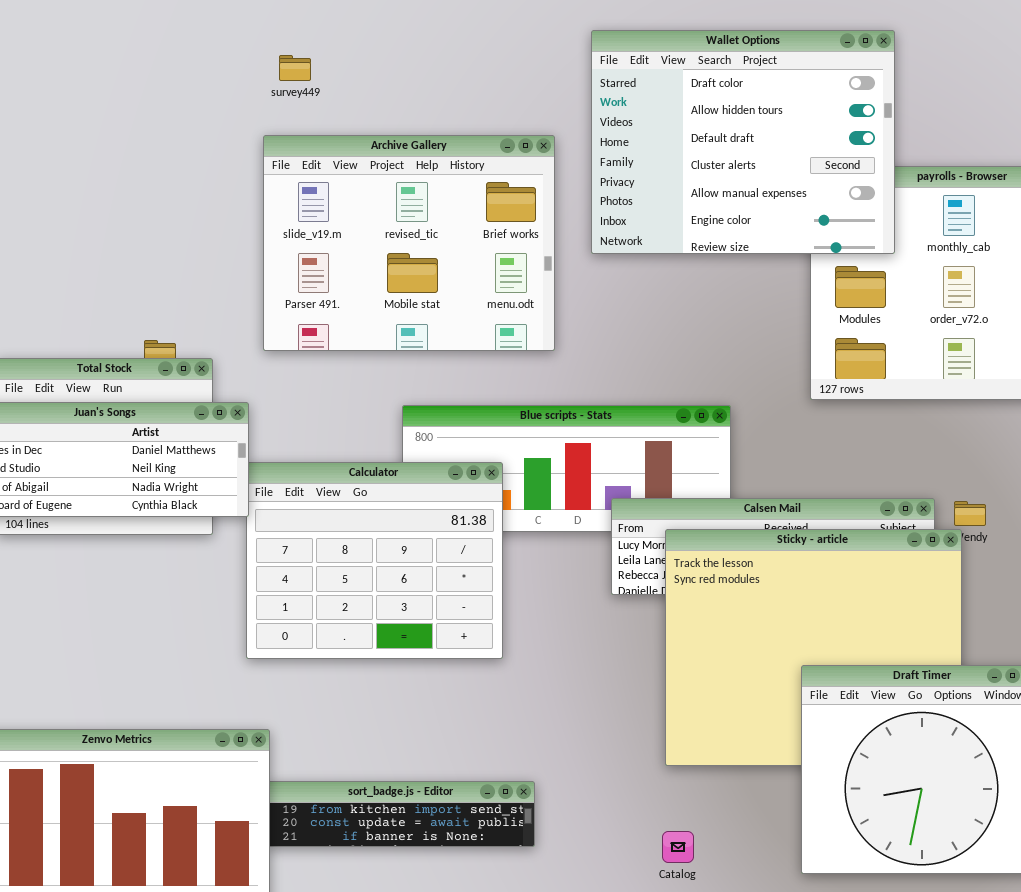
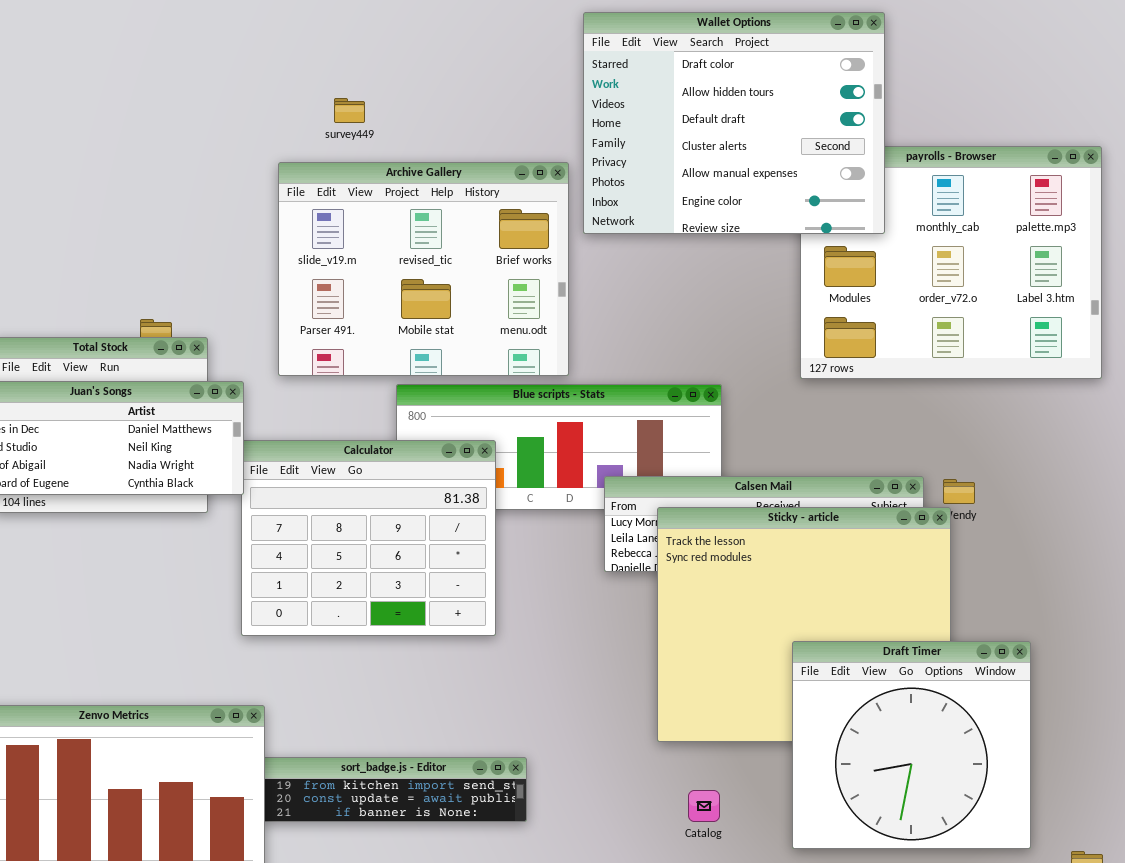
survey449: [279,55,311,81] -> [334,98,365,123], moved
Archive Gallery: [263,135,555,351] -> [278,162,569,376], moved
Catalog: [662,831,694,863] -> [688,790,720,822], moved

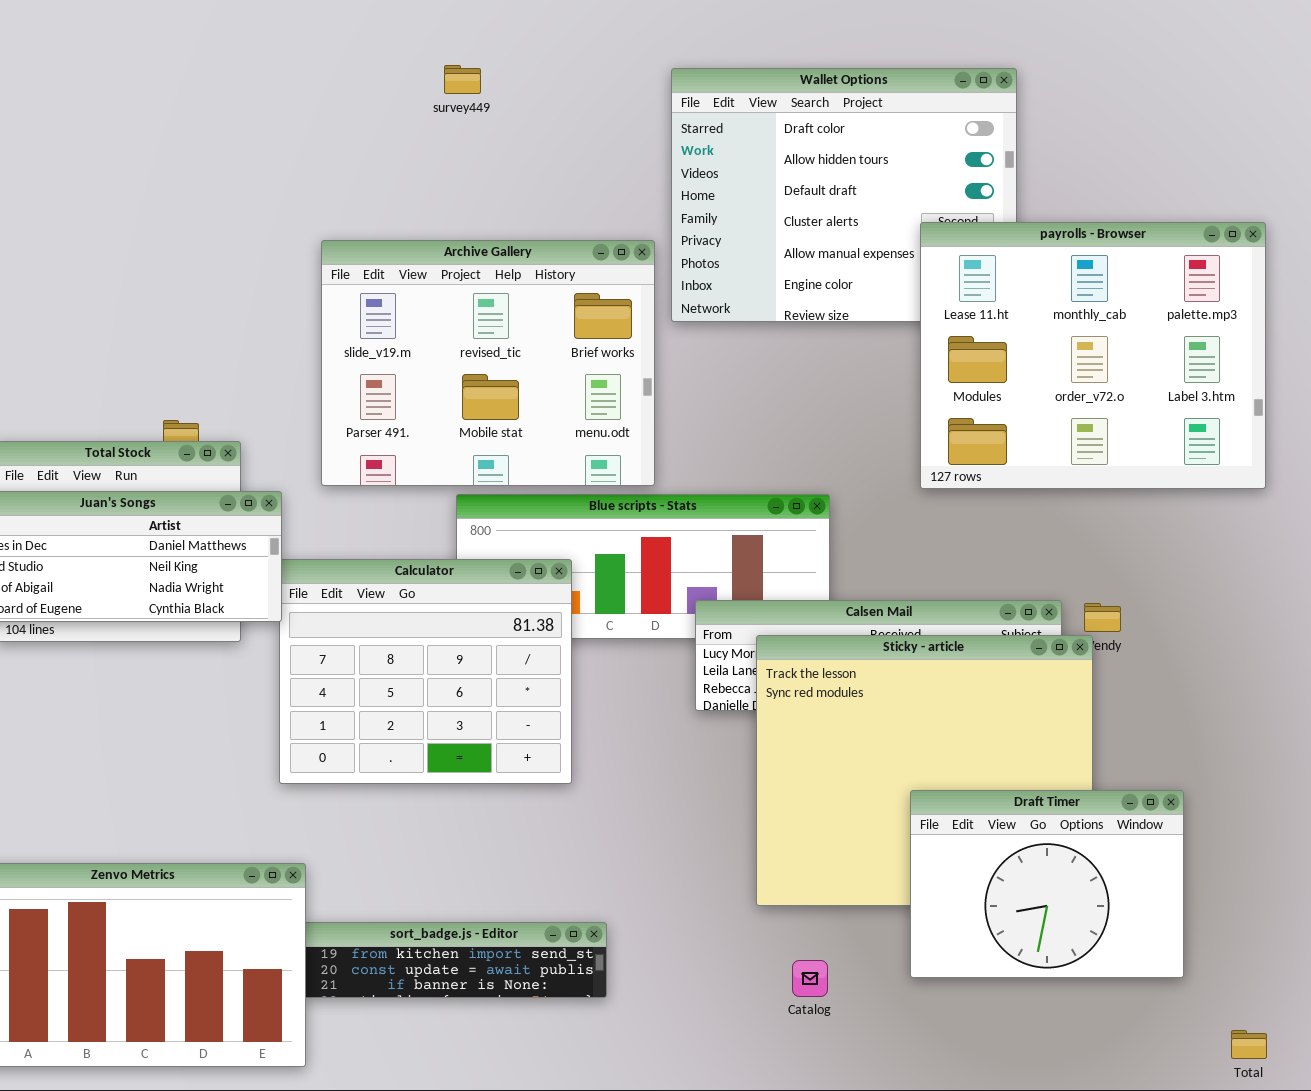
survey449: [334,98,365,123] -> [444,65,481,94], moved
payrolls - Browser: [800,146,1102,379] -> [920,222,1266,489], raised
Draft Timer: [792,641,1031,849] -> [910,790,1184,978], resized

